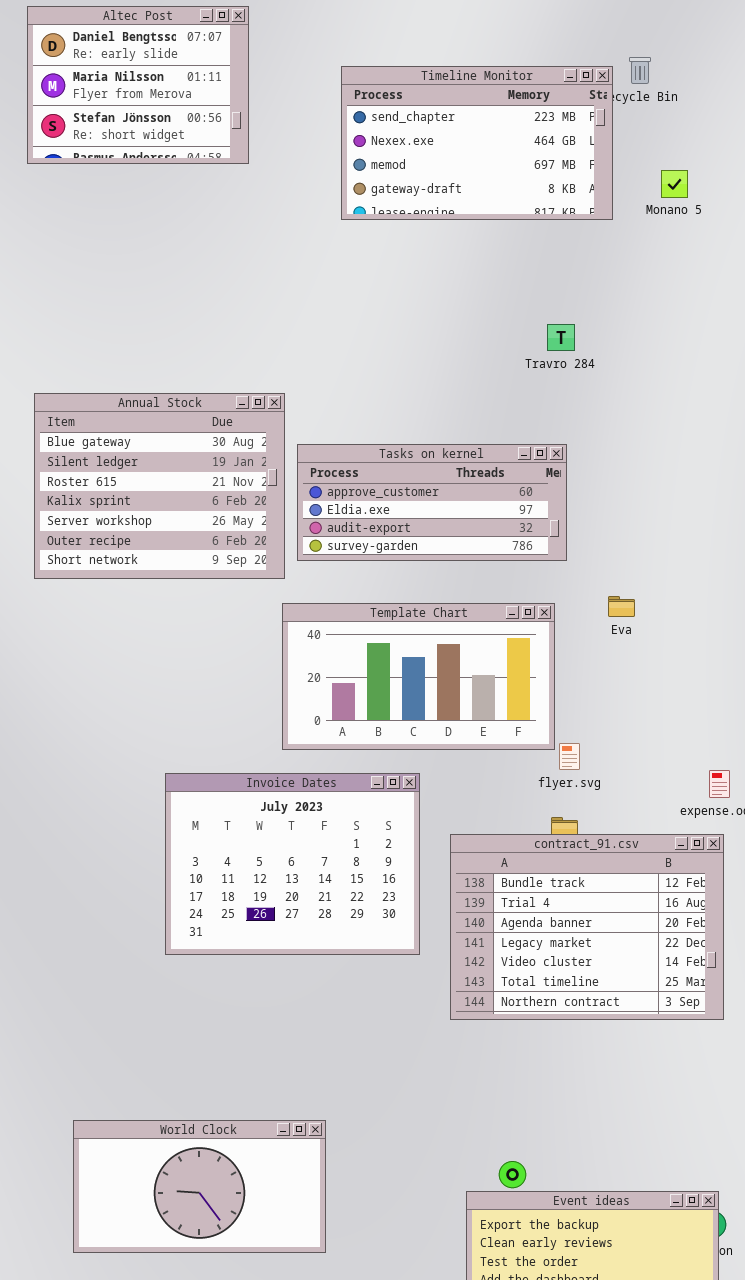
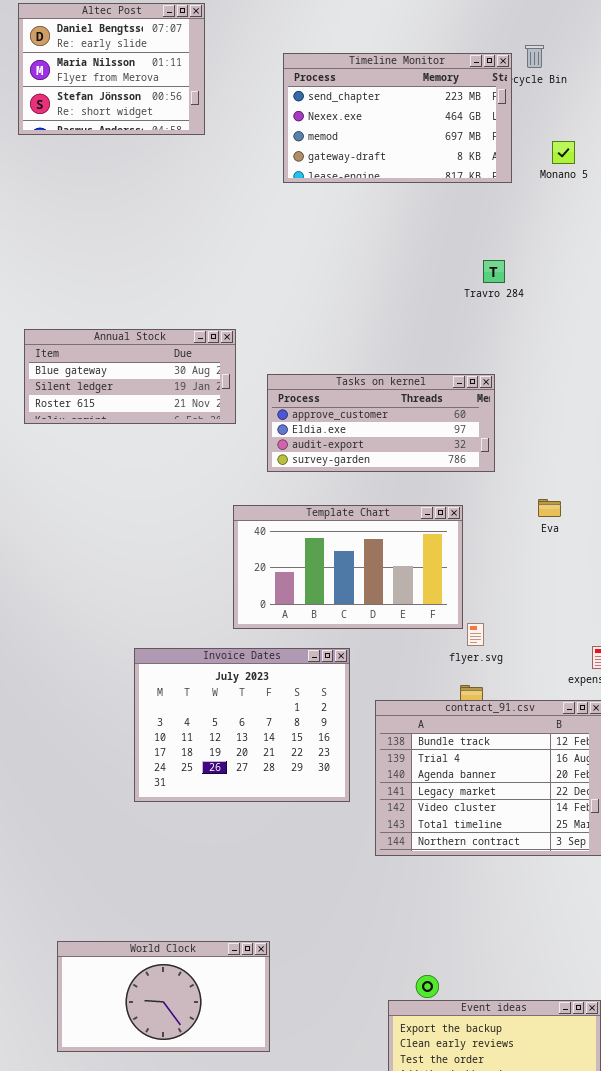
Travro 284: [547,324,575,351] -> [483,260,505,283], moved
Annual Stock: [34,393,285,579] -> [24,329,236,424], resized
Tasks on kernel: [297,444,567,561] -> [267,374,495,472], moved
Eva: [608,596,635,617] -> [538,499,561,517], moved

